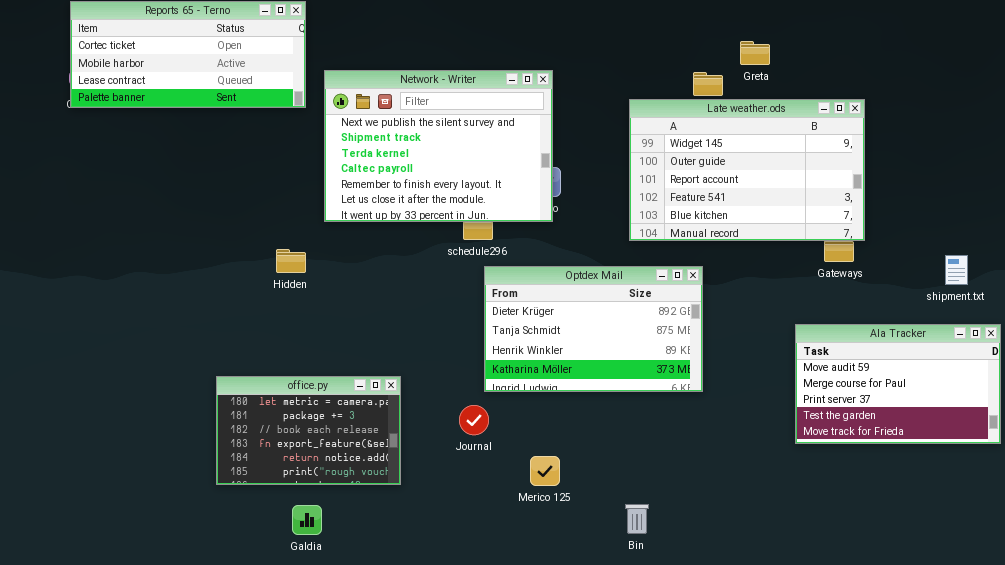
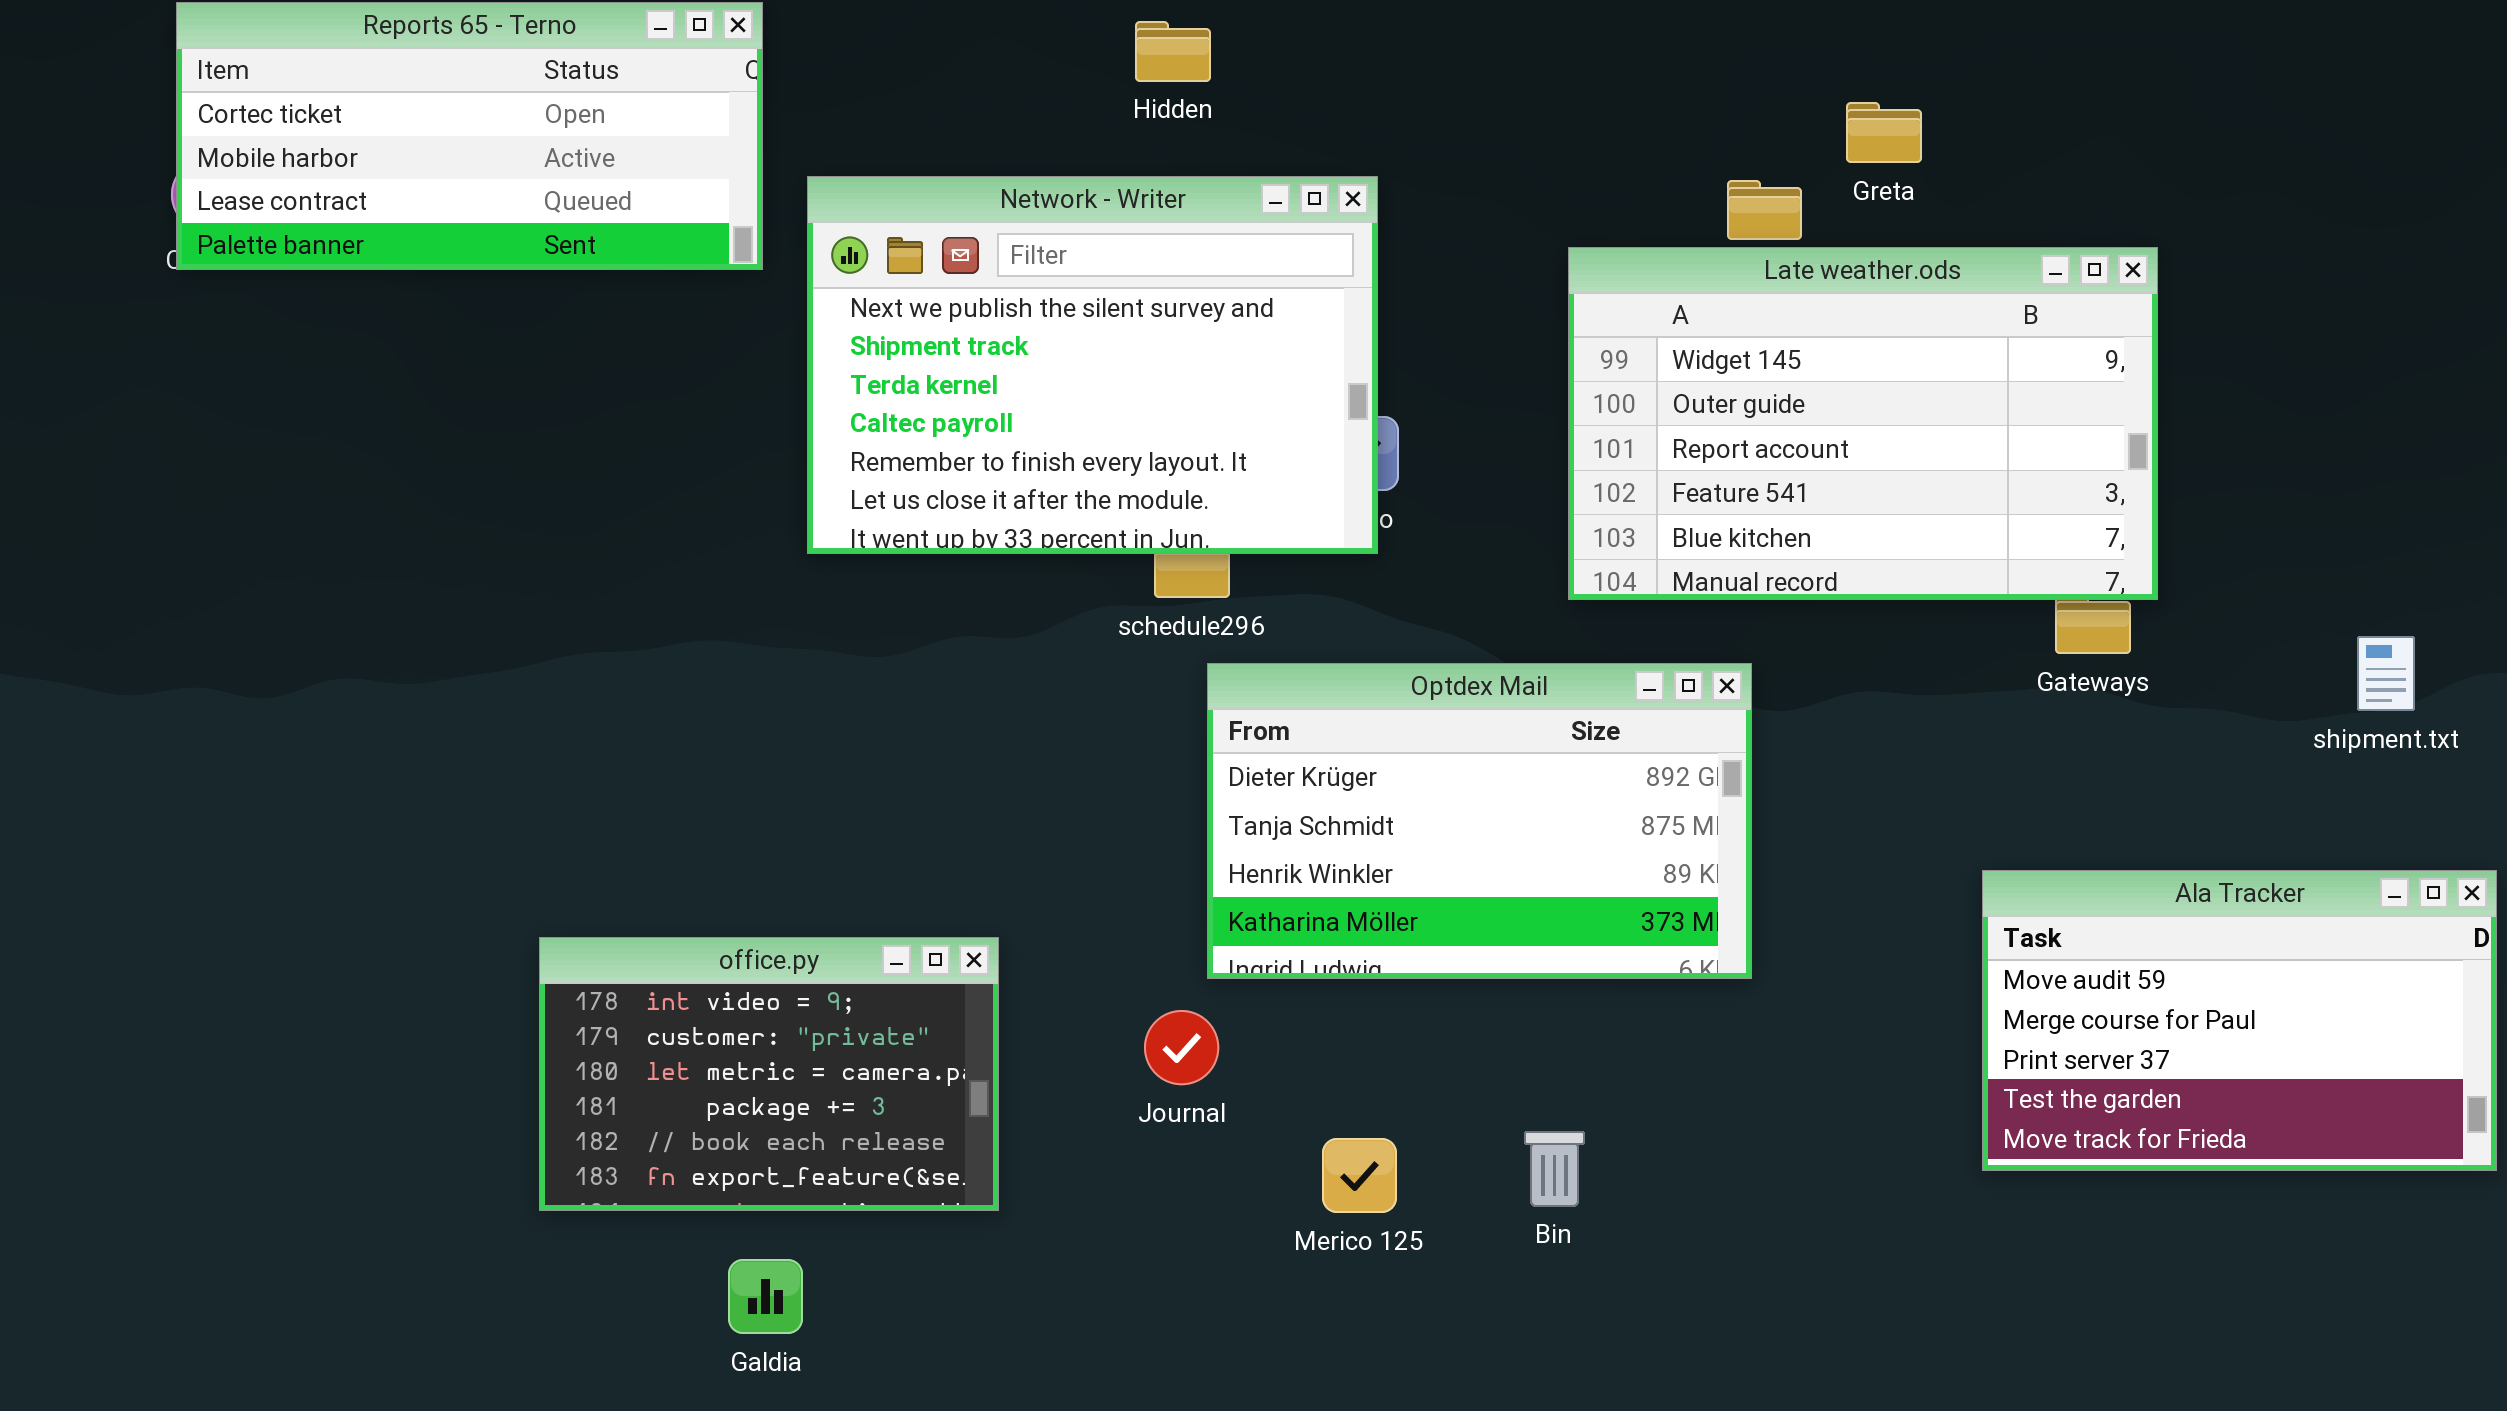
Hidden: [276,249,306,273] -> [1135,21,1211,82], moved
Ala Tracker: [795,324,1001,444] -> [1982,870,2497,1171], moved
office.py: [216,376,401,485] -> [539,937,999,1211], scrolled up 2 rows
Bin: [625,504,649,534] -> [1524,1131,1585,1207], moved

